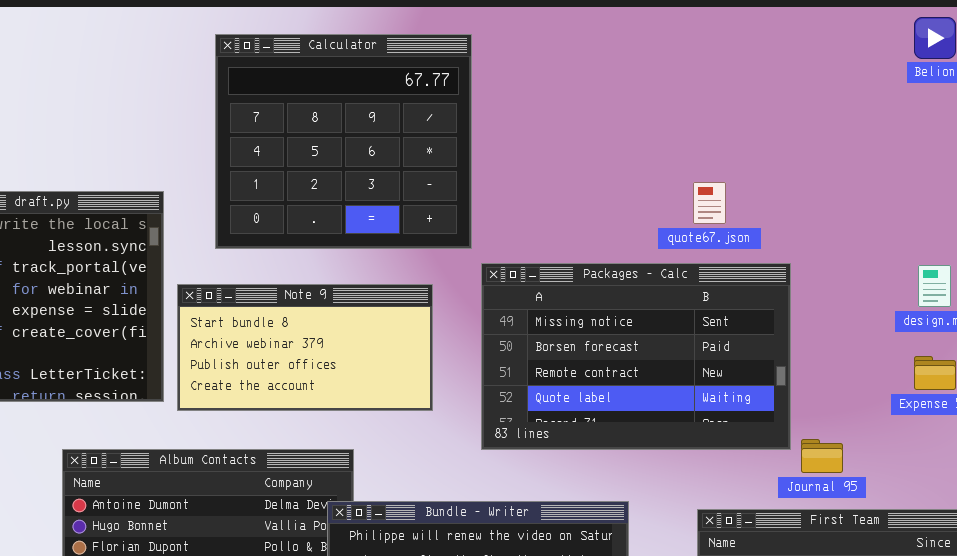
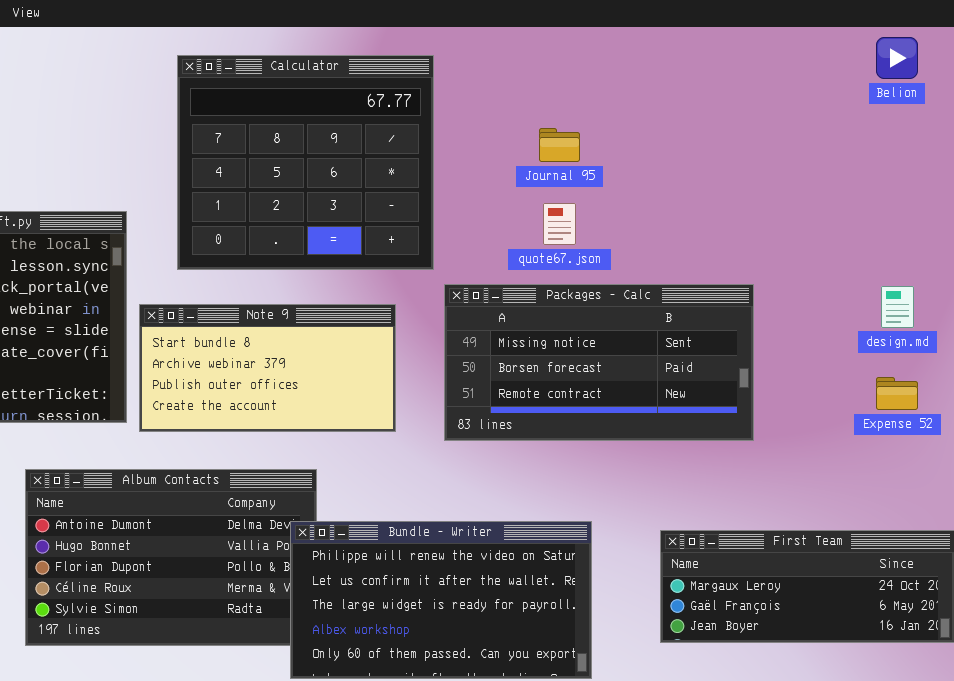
quote67.json: [693,182,726,224] -> [543,203,576,245], moved
Packages - Calc: [481,263,791,450] -> [444,284,754,441], resized
Journal 95: [801,439,843,473] -> [539,128,580,162], moved

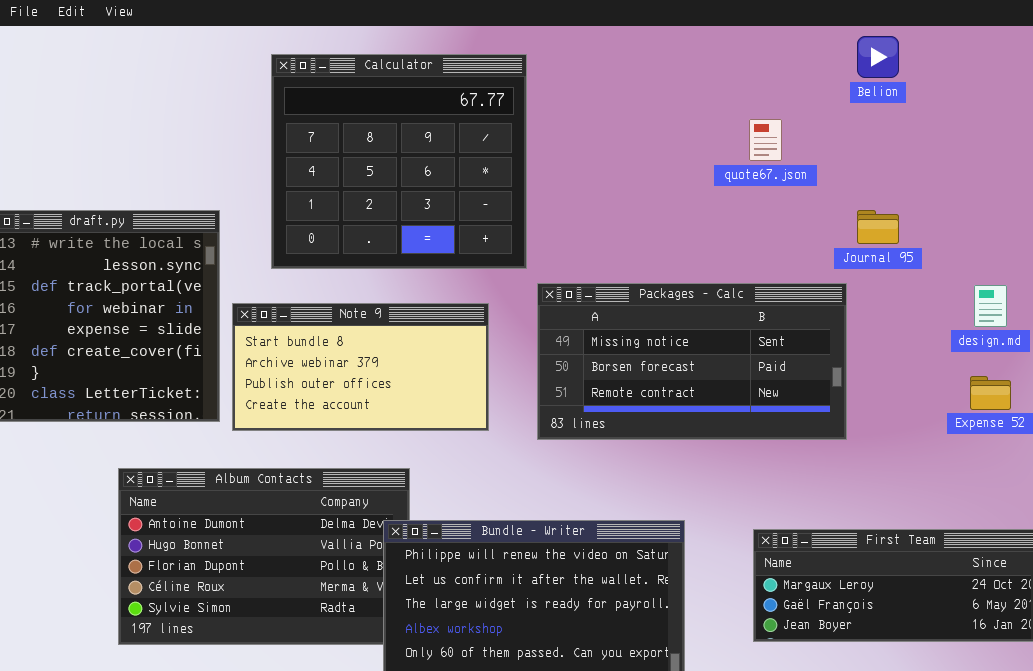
Belion: [876,37,918,79] -> [857,36,899,78], moved
Journal 95: [539,128,580,162] -> [857,210,899,244], moved
quote67.json: [543,203,576,245] -> [749,119,782,161], moved

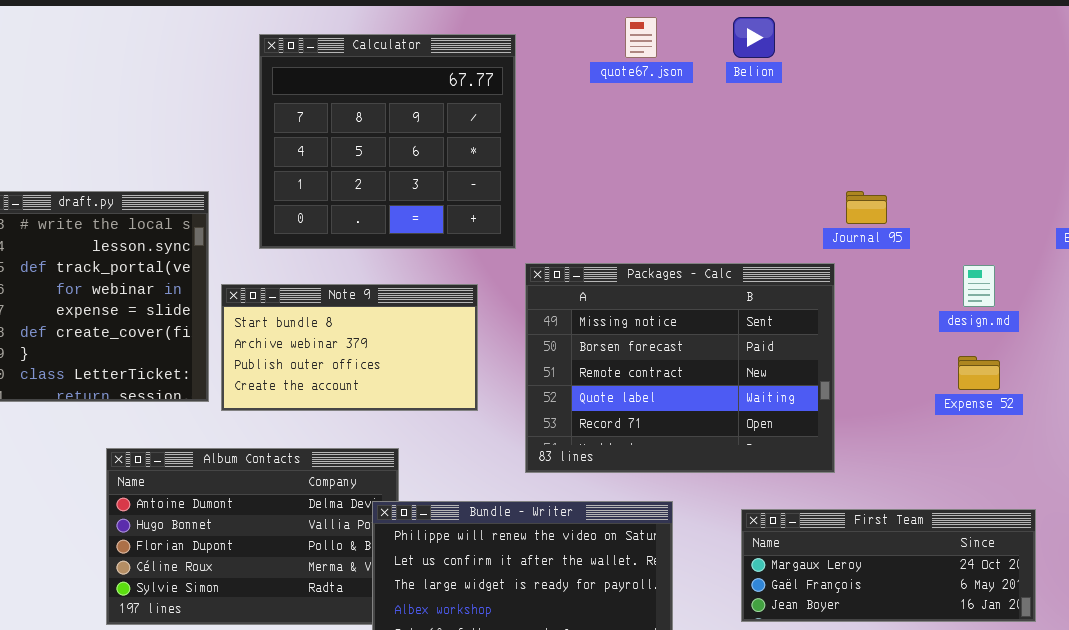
Belion: [857,36,899,78] -> [733,17,775,58], moved
quote67.json: [749,119,782,161] -> [625,17,657,58], moved
Packages - Calc: [537,283,847,440] -> [525,263,835,473], resized

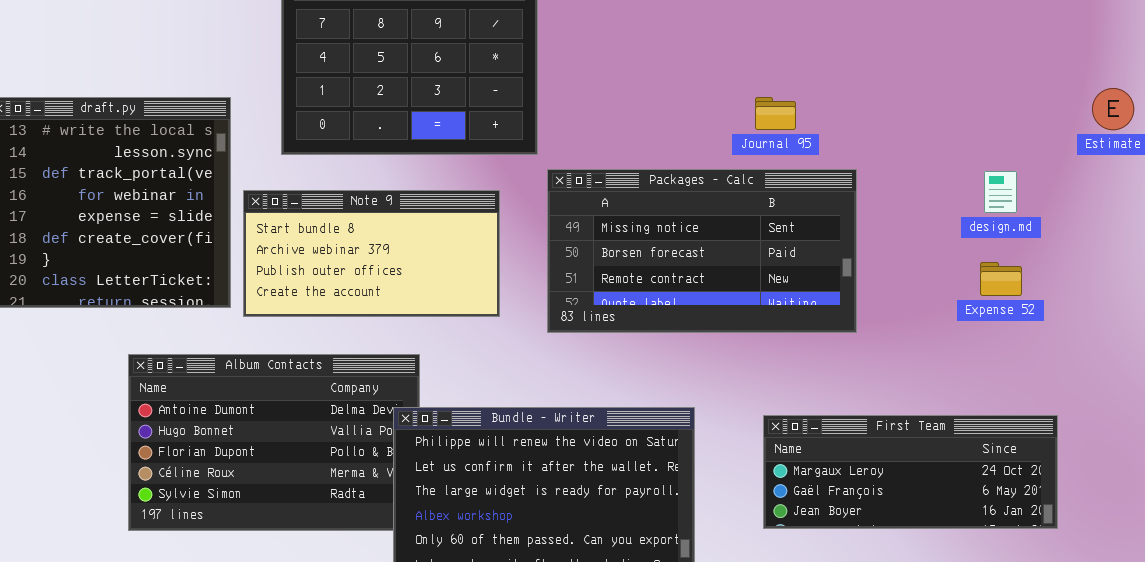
Journal 95: [846,191,887,224] -> [755,97,796,130], moved
Packages - Calc: [525,263,835,473] -> [547,169,857,333], resized

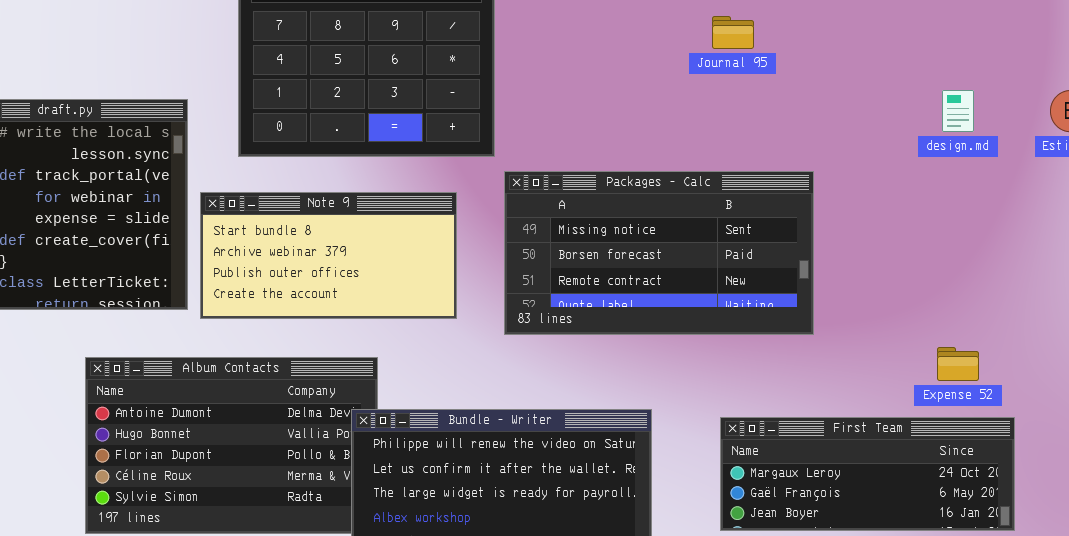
Journal 95: [755,97,796,130] -> [712,16,754,49], moved
design.md: [984,171,1017,213] -> [942,90,974,132], moved
Expense 52: [980,262,1022,296] -> [937,347,979,381], moved

